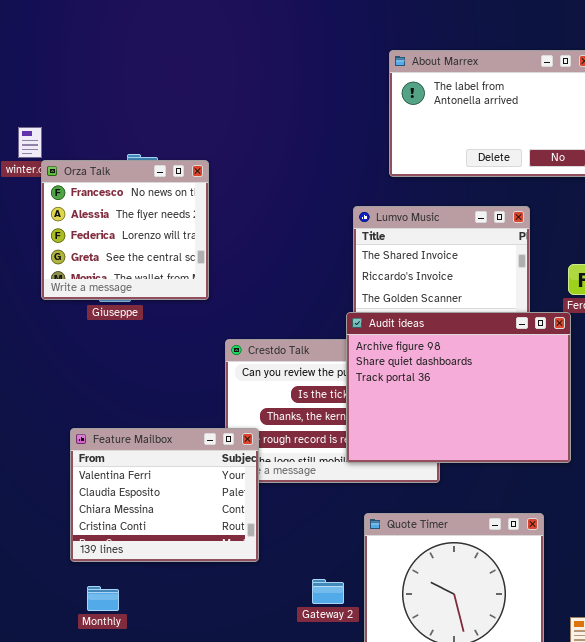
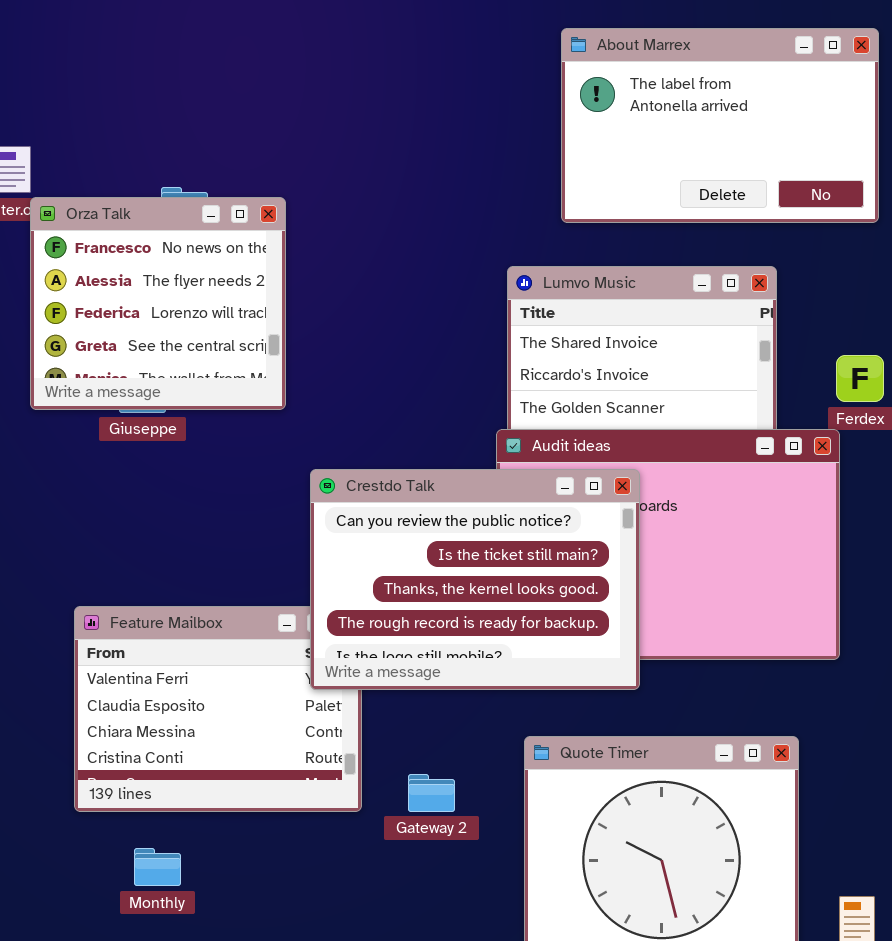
Crestdo Talk: [225,339,440,483] -> [310,469,640,690], raised
Gateway 2: [312,579,344,604] -> [408,774,455,812], moved
Monthly: [87,586,119,611] -> [134,848,181,886], moved

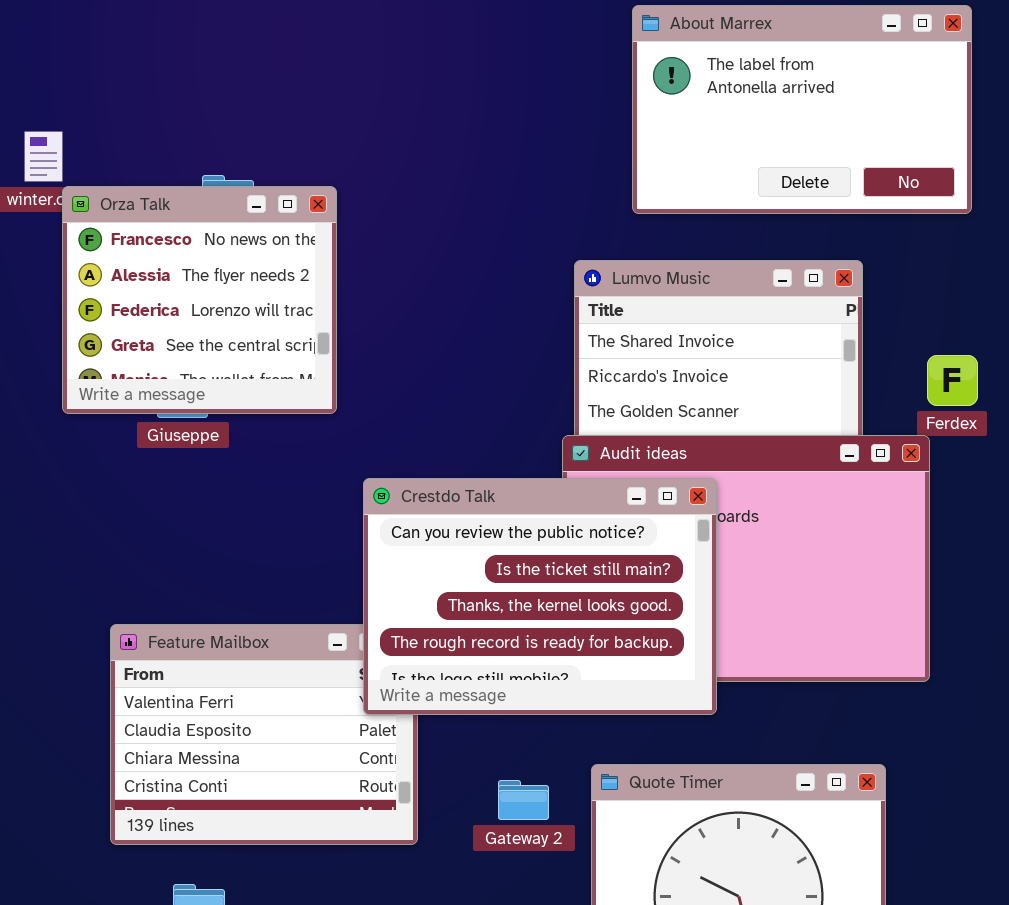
Gateway 2: [408,774,455,812] -> [498,780,549,820], moved

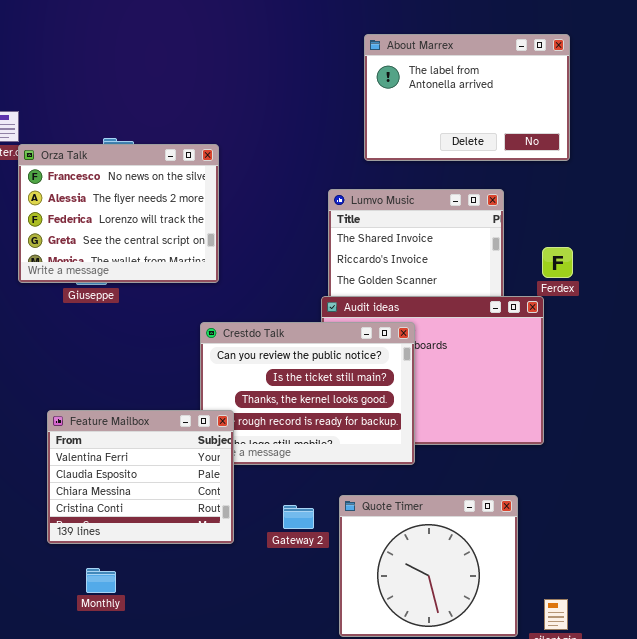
Orza Talk: [62,186,337,414] -> [18,144,219,283], resized
Feature Mailbox: [110,624,418,845] -> [47,410,234,544], raised

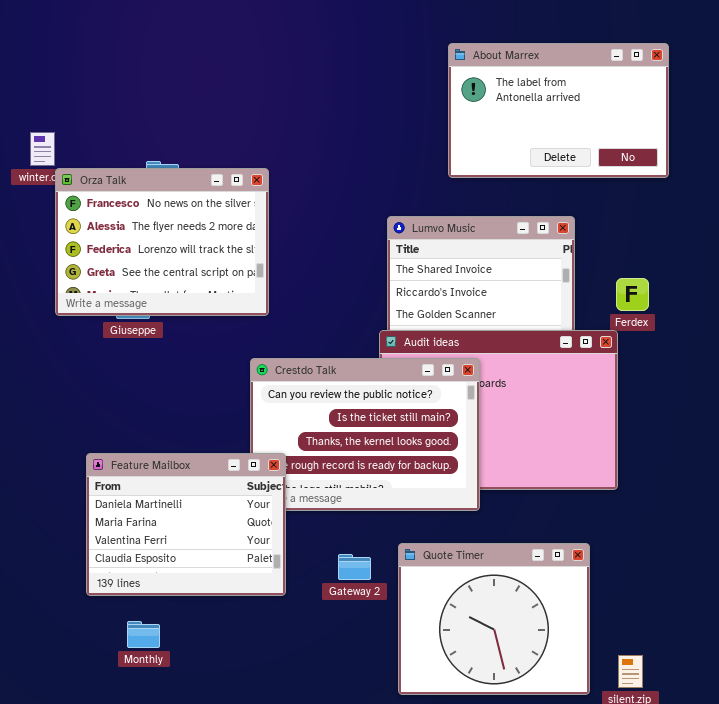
About Marrex: [364,34,570,161] -> [448,43,669,178], moved
Feature Mailbox: [47,410,234,544] -> [86,453,286,596], scrolled up 2 rows

